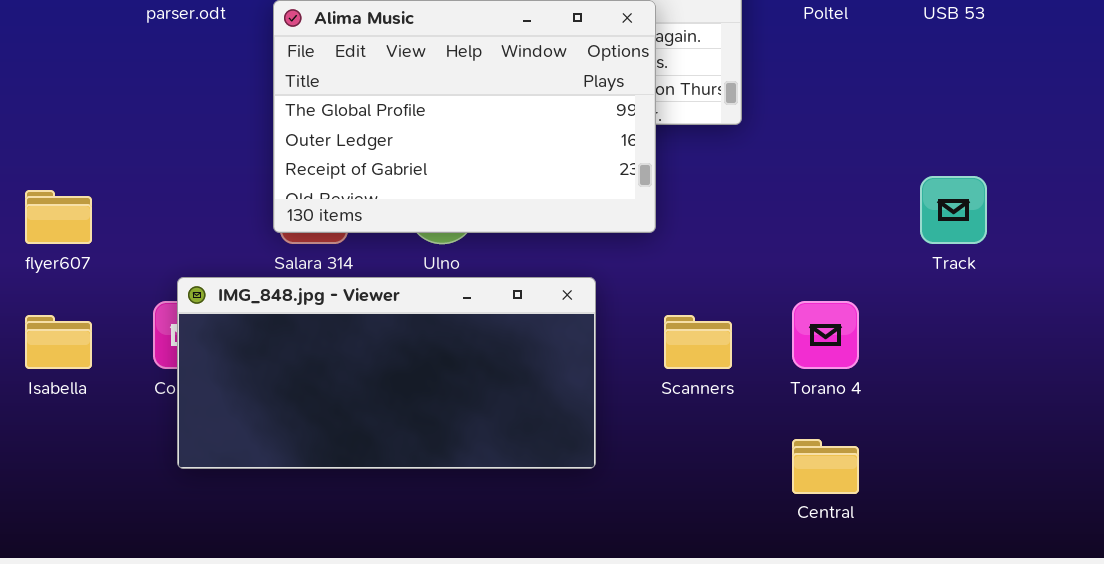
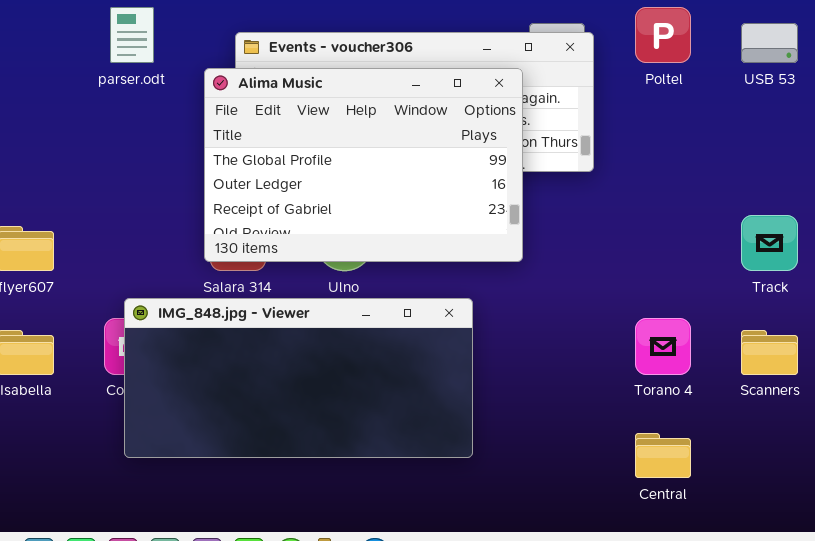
Scanners: [664,315,732,369] -> [741,330,798,375], moved

